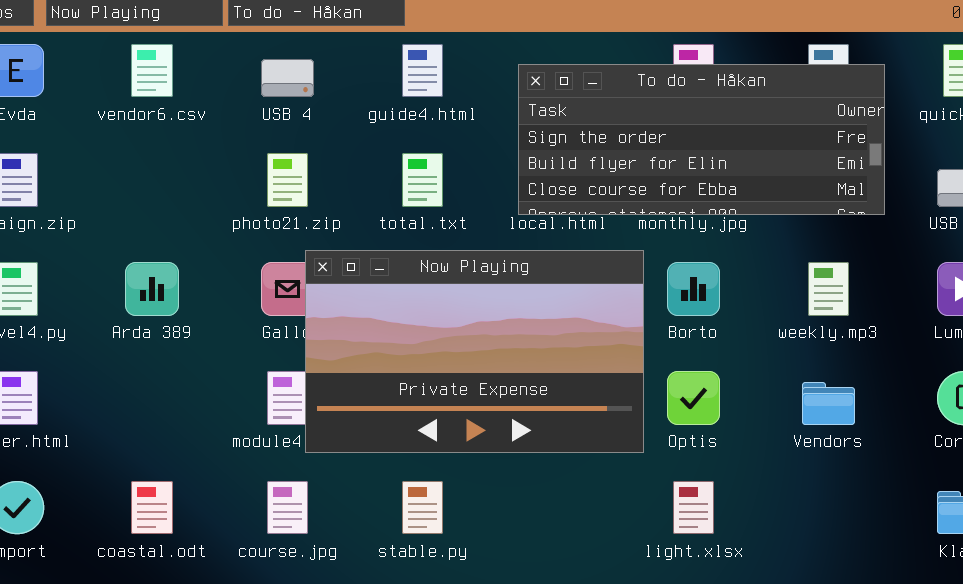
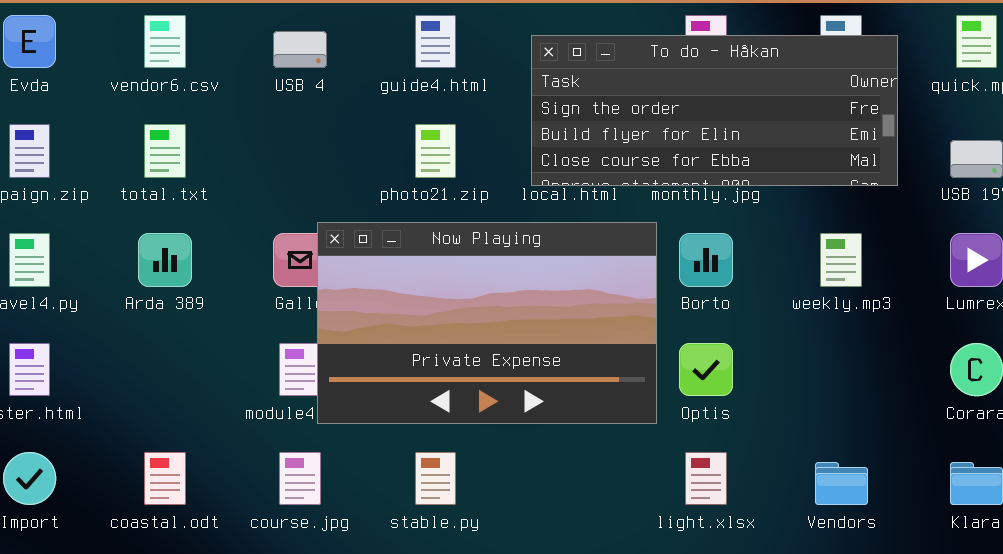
photo21.zip: [267,153,308,207] -> [415,124,456,178], moved
total.txt: [402,153,443,207] -> [144,124,186,178], moved
Vendors: [802,382,855,425] -> [815,462,868,505], moved

